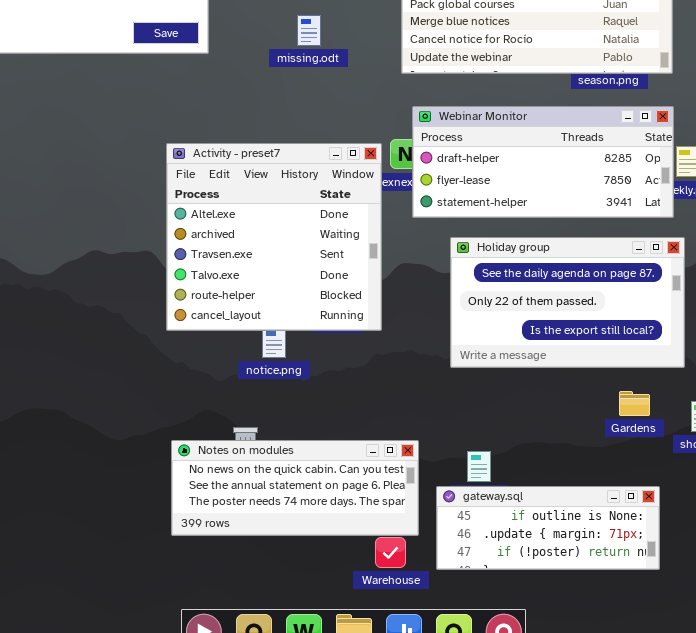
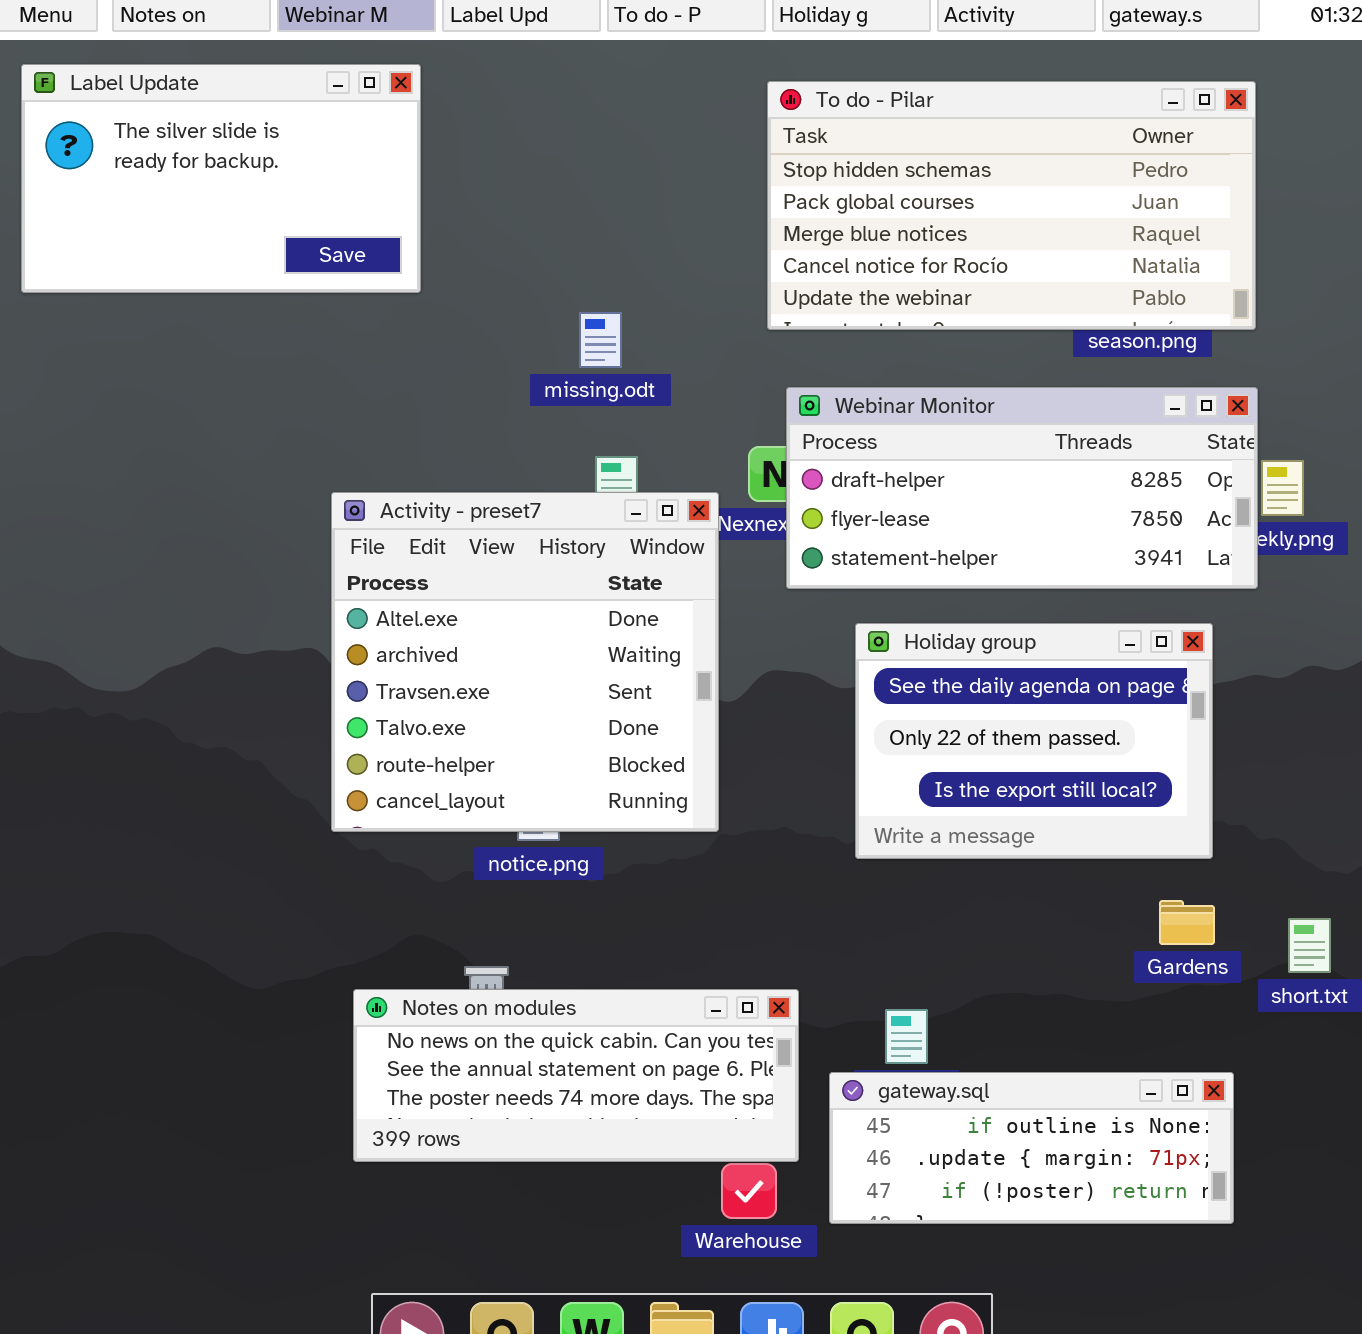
missing.odt: [297,15,321,46] -> [579,312,622,368], moved
Activity - preset7: [166,143,382,331] -> [331,492,719,832], moved
Holiday group: [450,237,685,368] -> [855,623,1213,859], resized

